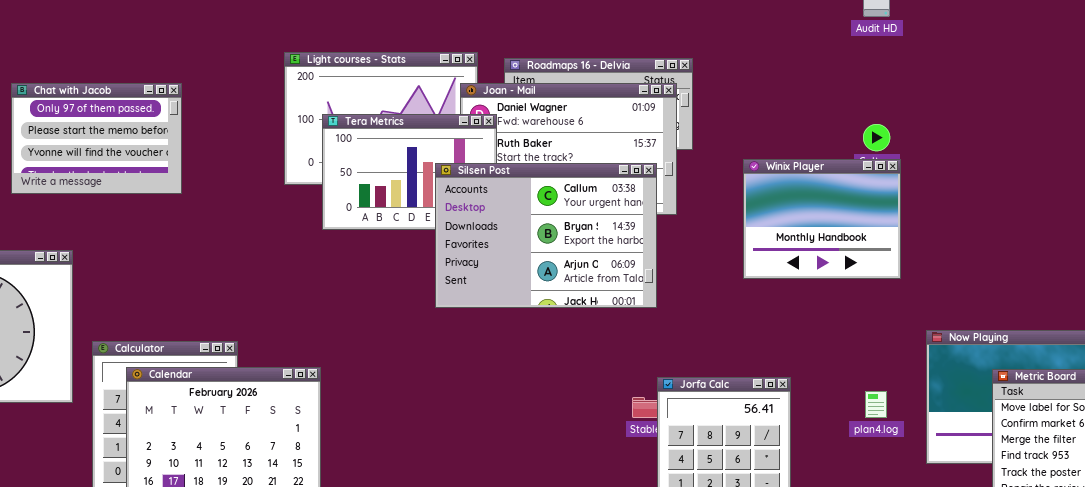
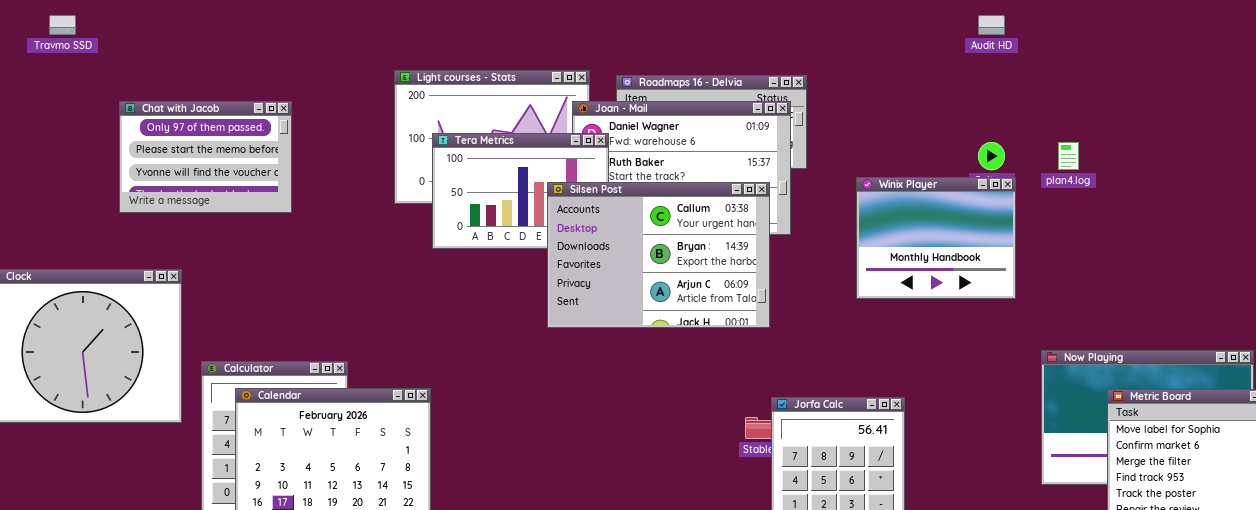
plan4.log: [865,391,887,418] -> [1058,142,1079,170], moved

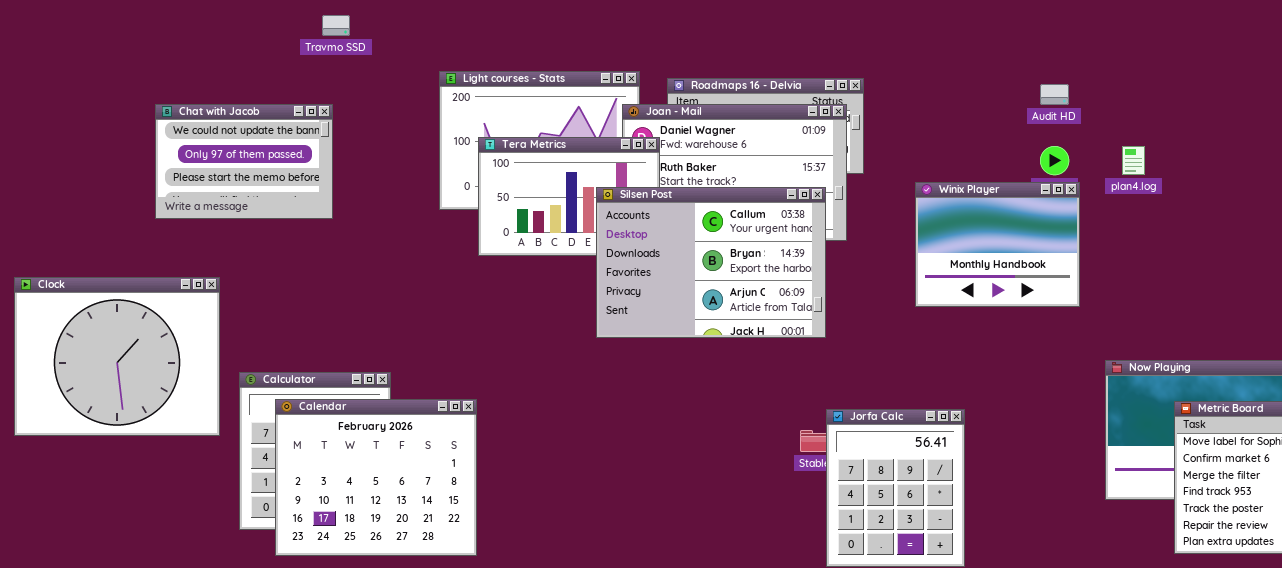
Travmo SSD: [49,15,76,35] -> [322,15,350,36], moved
Audit HD: [978,15,1005,35] -> [1040,84,1069,105], moved
Chat with Jacob: [119,101,292,213] -> [155,104,333,219], scrolled up 1 row

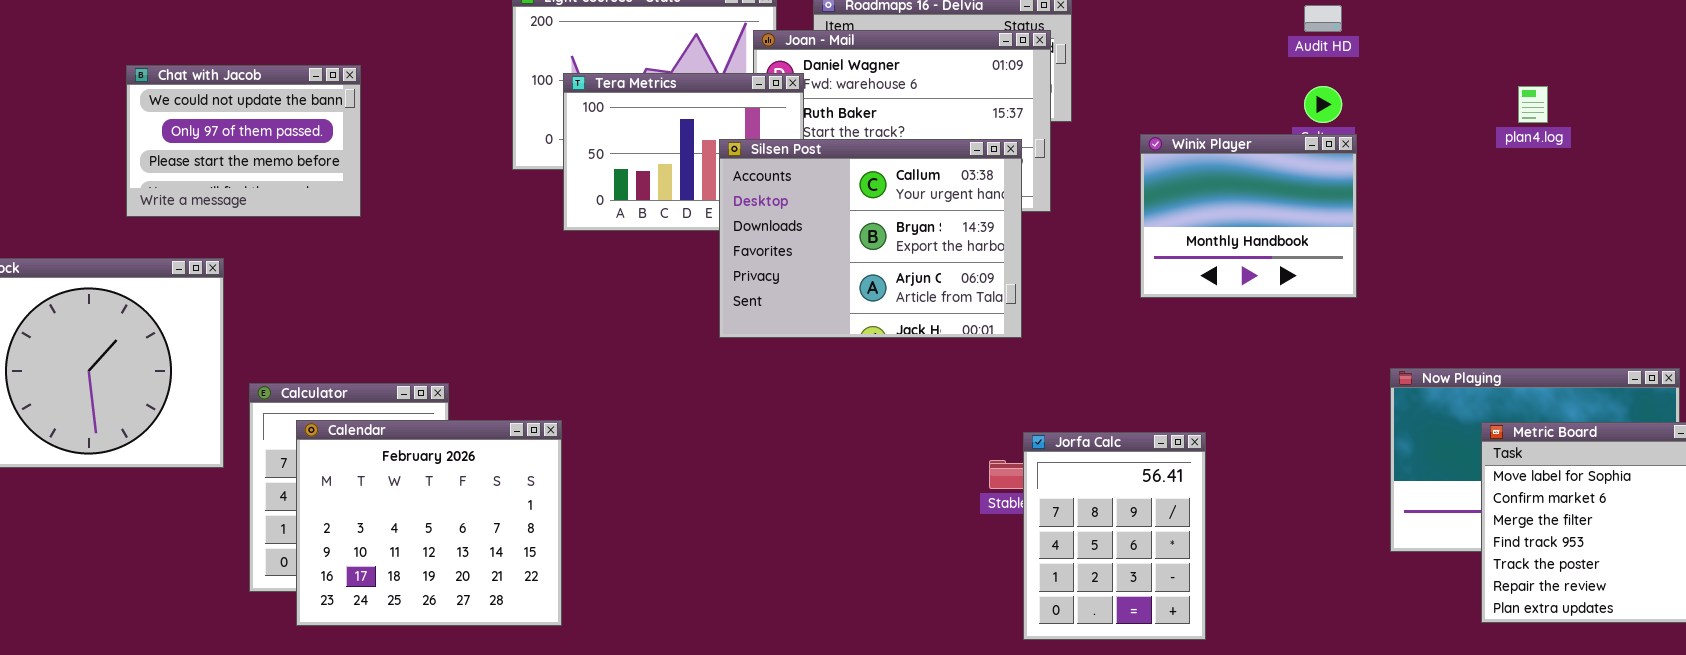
Chat with Jacob: [155,104,333,219] -> [126,65,361,217], moved
plan4.log: [1122,146,1145,175] -> [1518,86,1548,123], moved

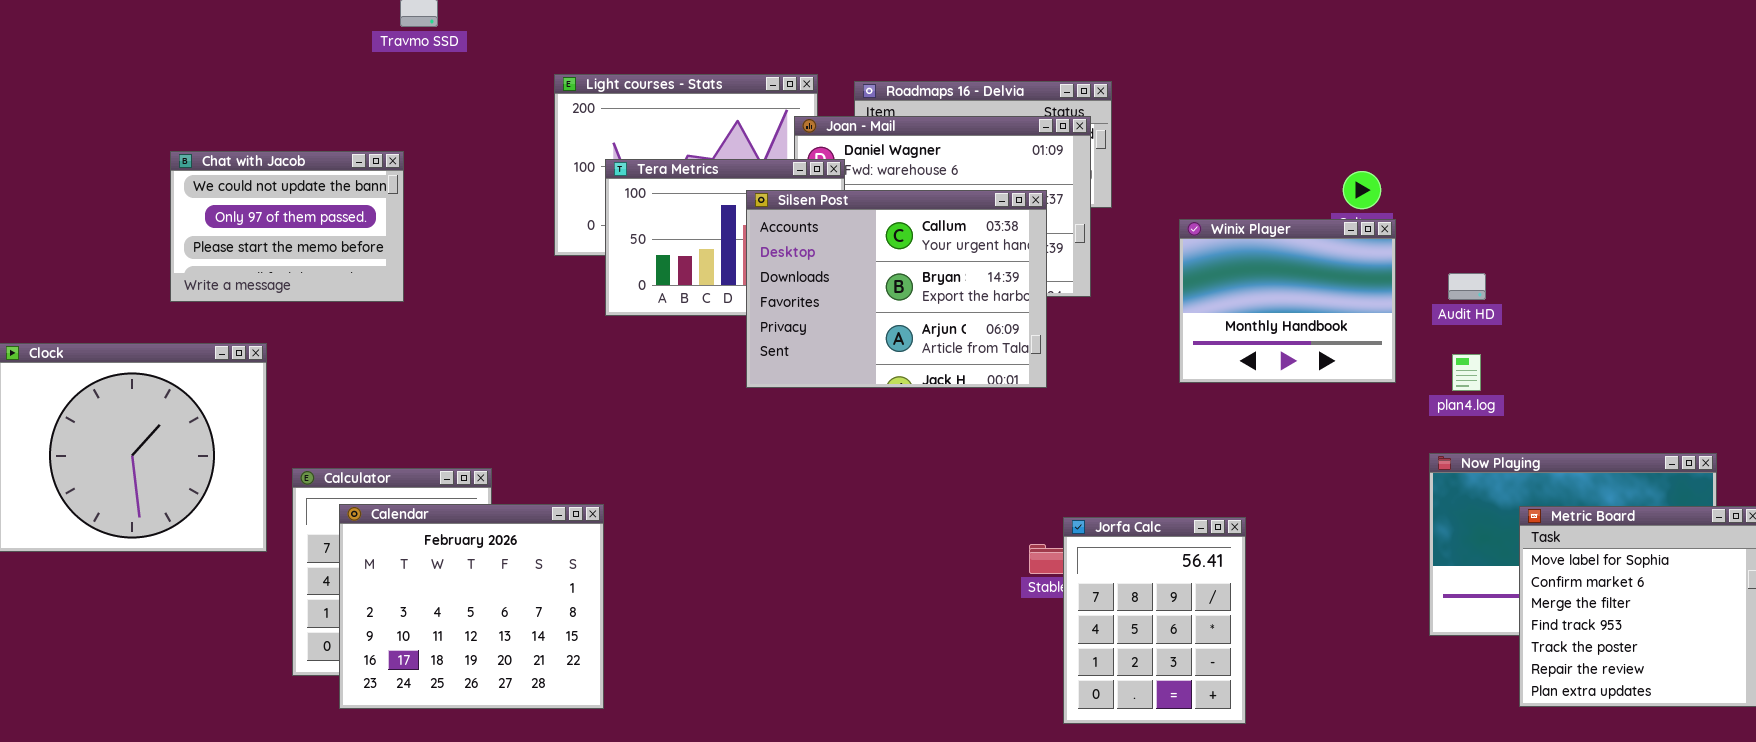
Audit HD: [1304,5,1342,32] -> [1448,273,1486,300], moved
plan4.log: [1518,86,1548,123] -> [1452,354,1481,391], moved
Silsen Post: [719,139,1022,338] -> [746,190,1047,388], moved

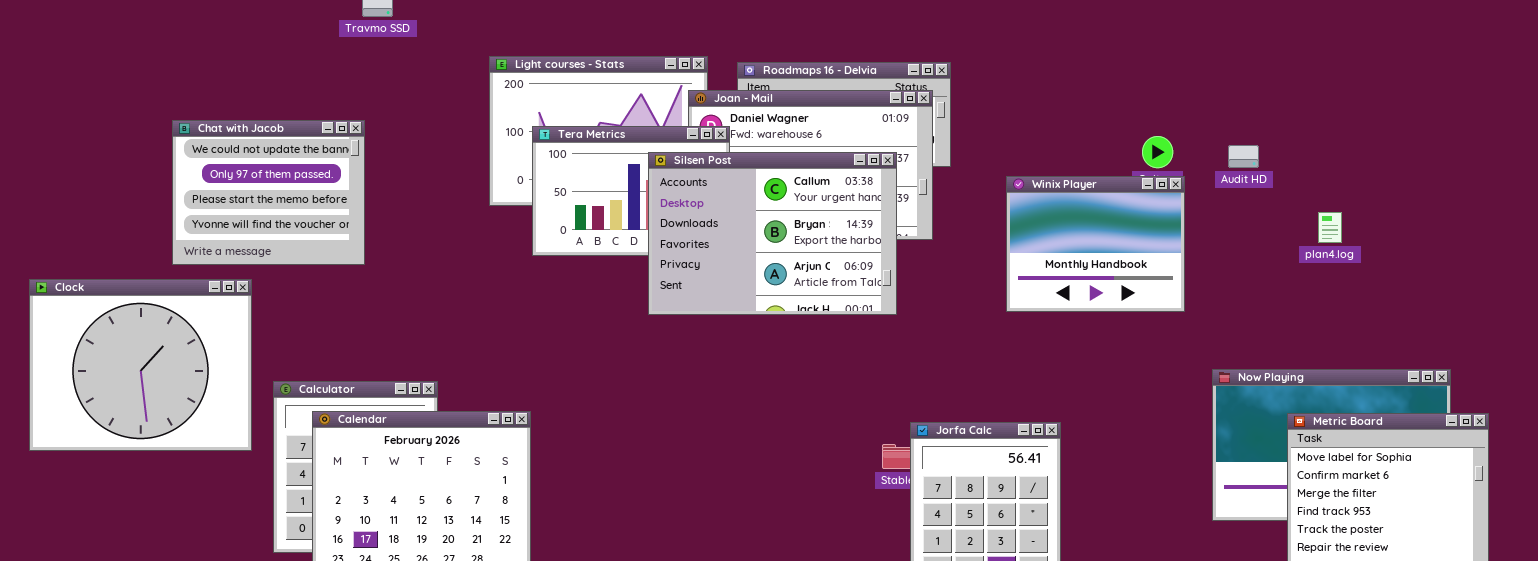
Chat with Jacob: [170,151,404,302] -> [172,120,365,265], resized
Audit HD: [1448,273,1486,300] -> [1228,145,1259,168], moved
plan4.log: [1452,354,1481,391] -> [1318,212,1342,243], moved

